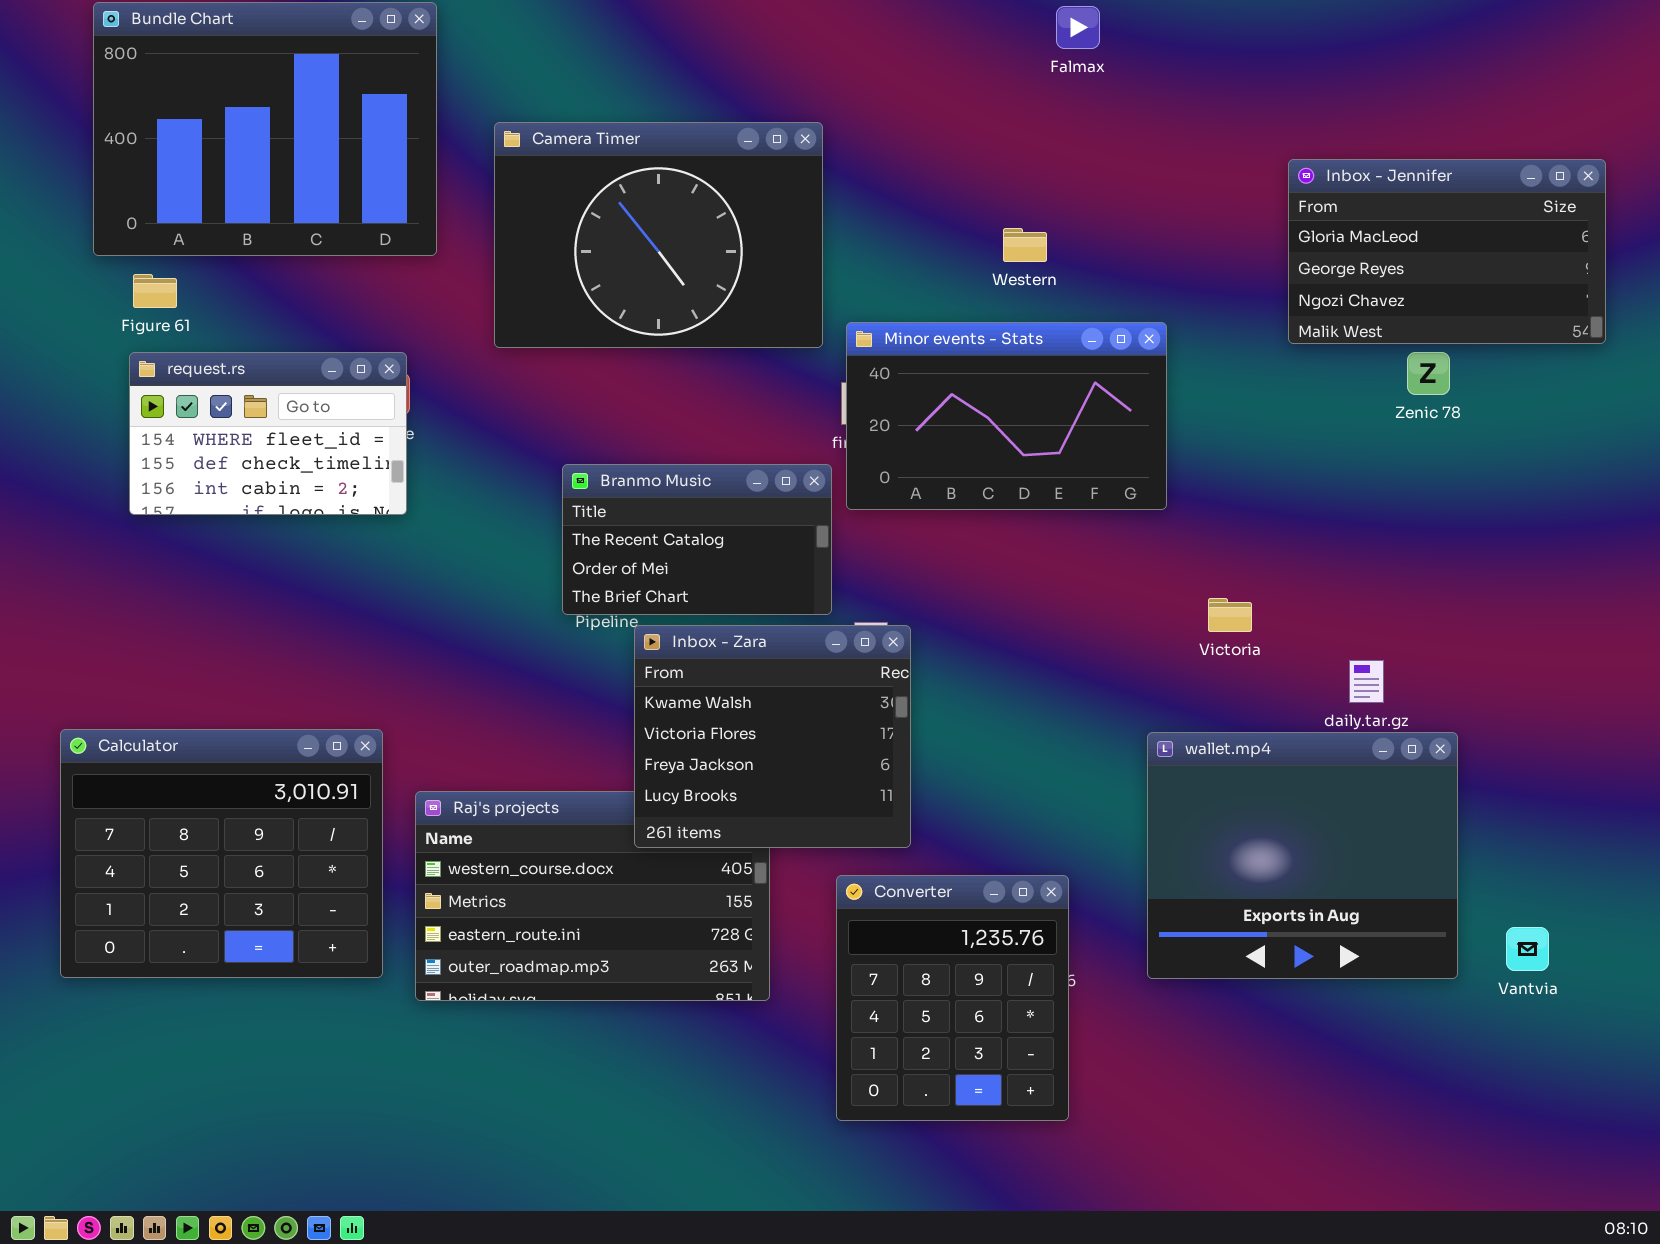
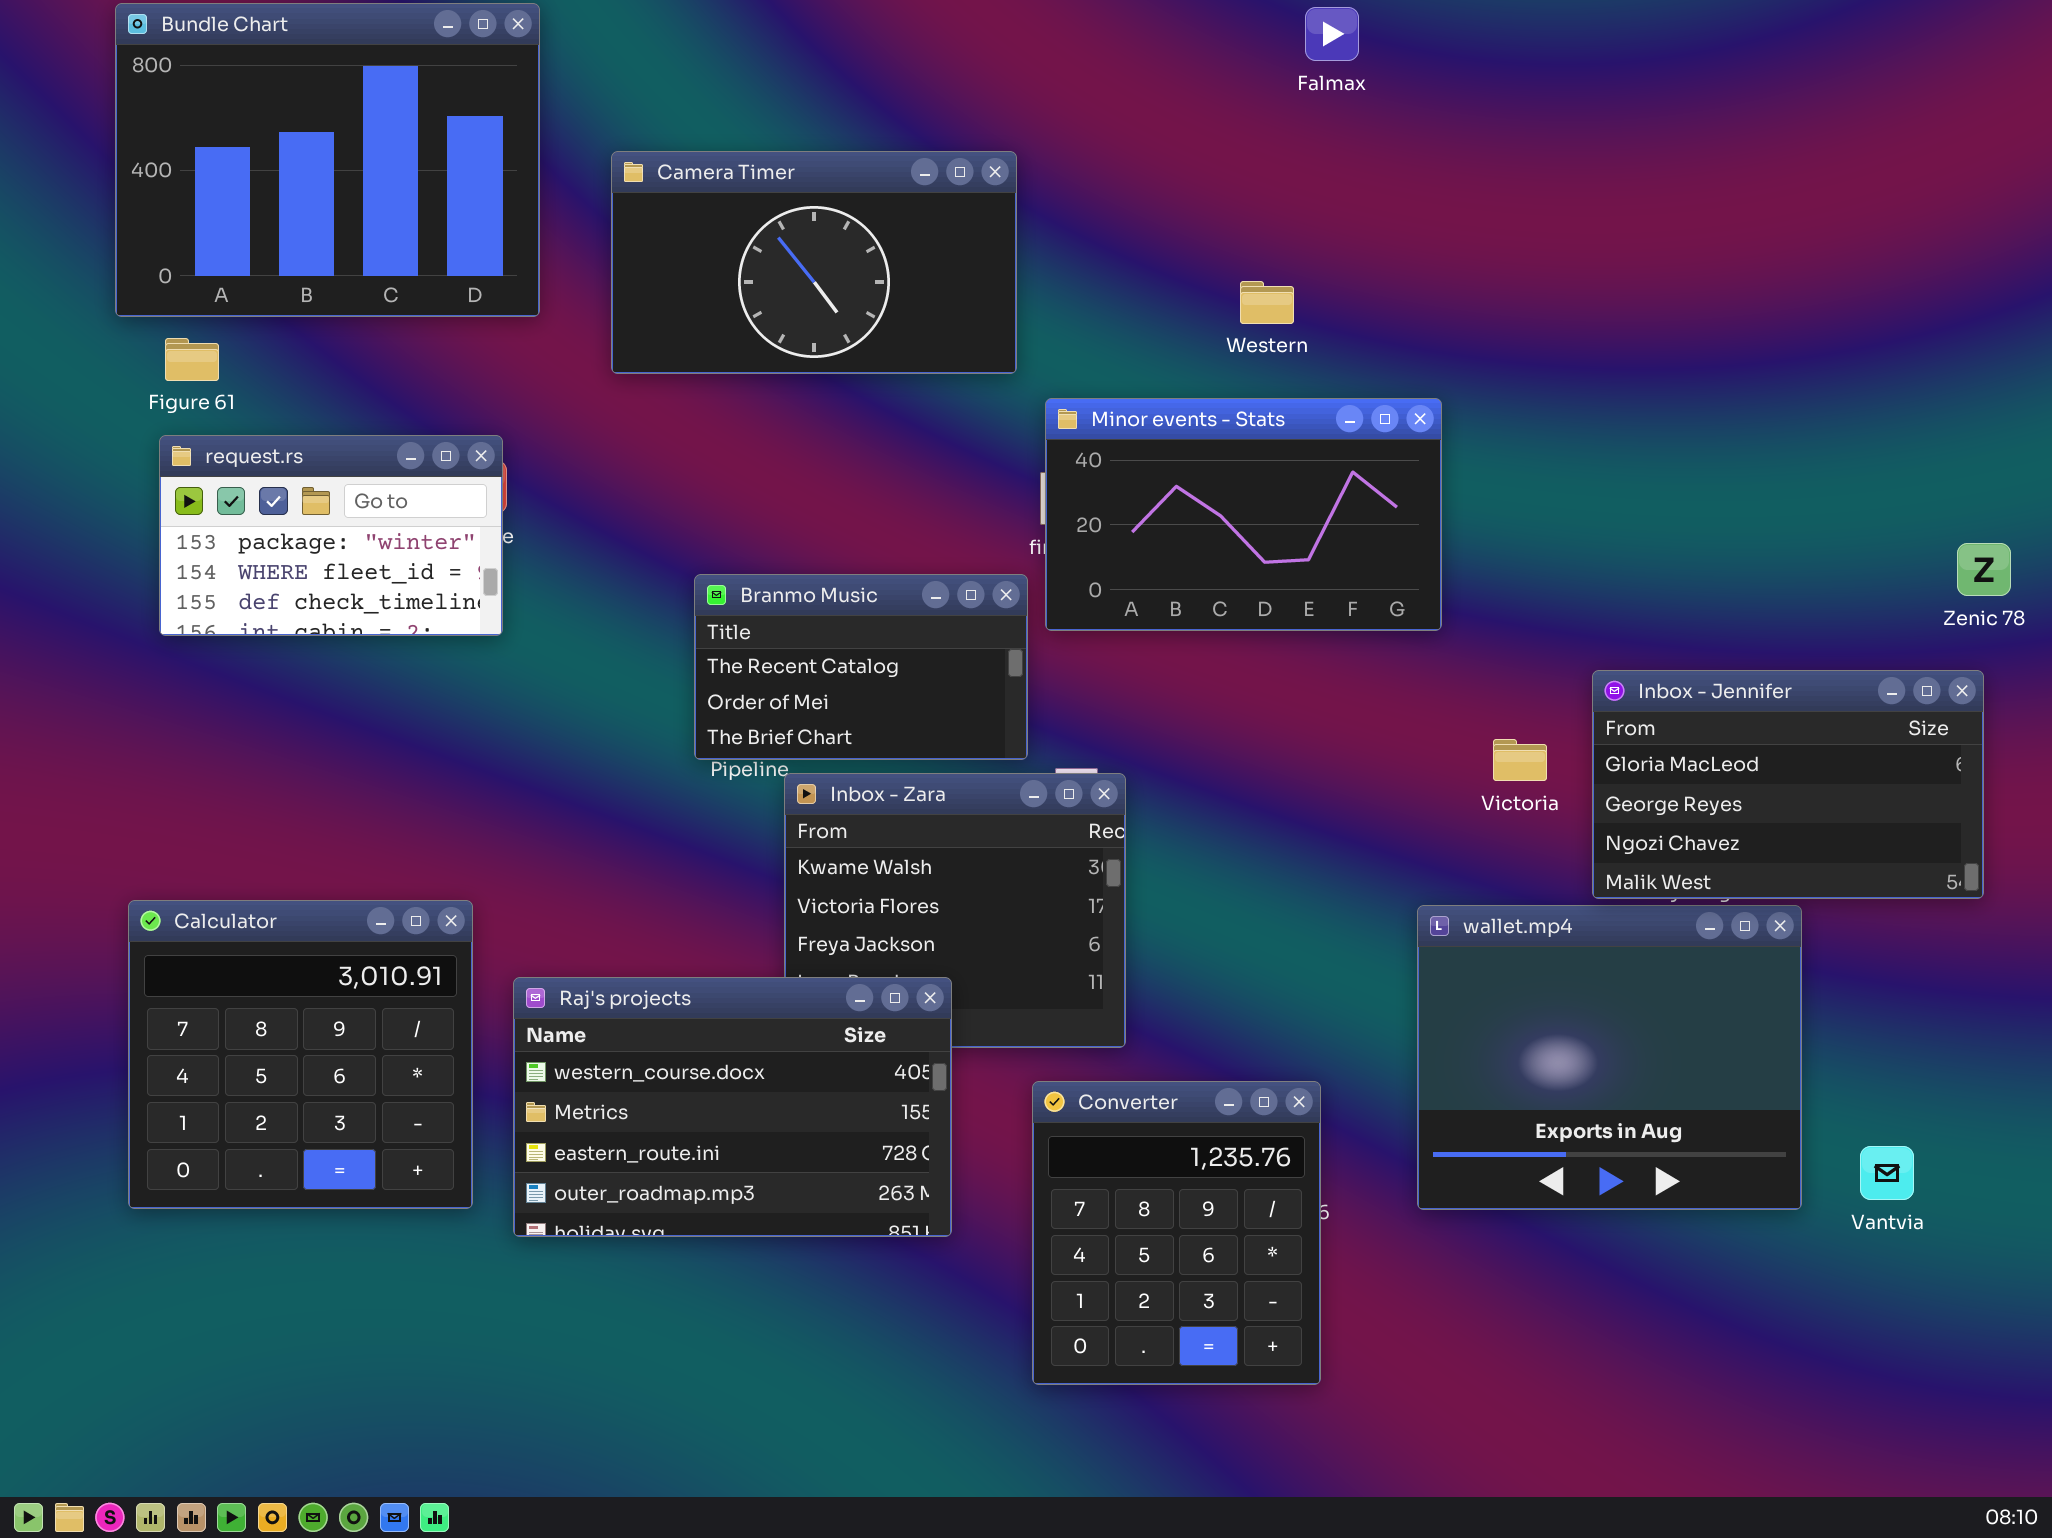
Camera Timer: [494,122,823,348] -> [611,151,1017,374], resized
Inbox - Jennifer: [1288,159,1606,344] -> [1592,670,1984,899], moved
request.rs: [129,352,407,515] -> [159,435,503,636], scrolled up 1 row
Zenic 78: [1407,352,1450,395] -> [1957,543,2011,596], moved
Calculator: [60,729,383,978] -> [128,900,473,1209], resized
Raj's projects: [415,791,770,1001] -> [513,977,952,1237], raised

